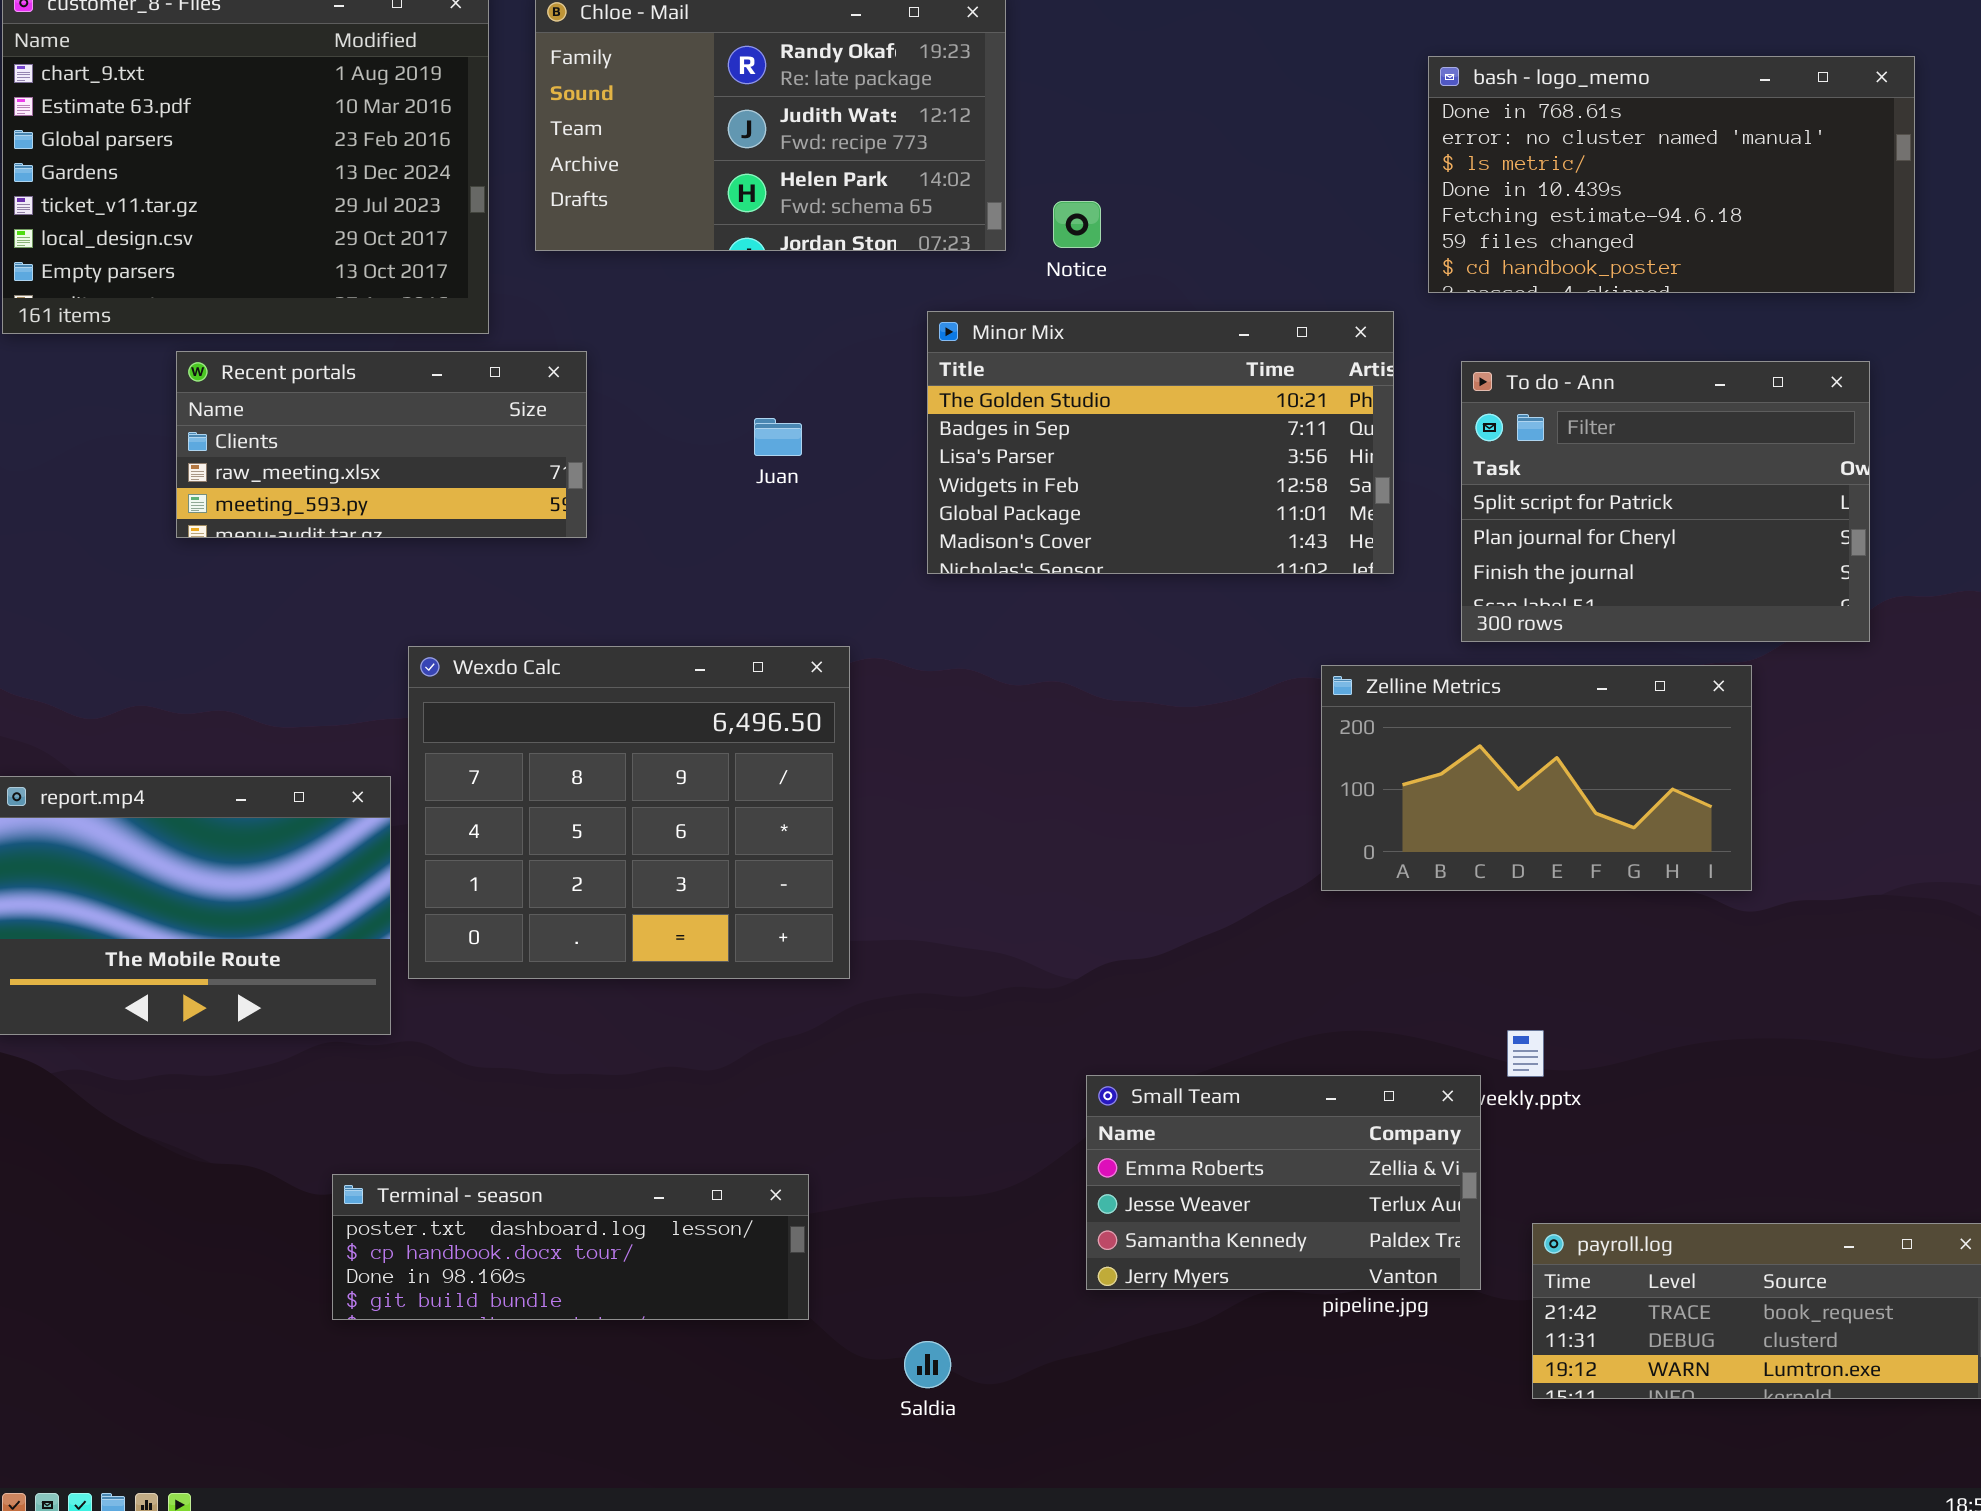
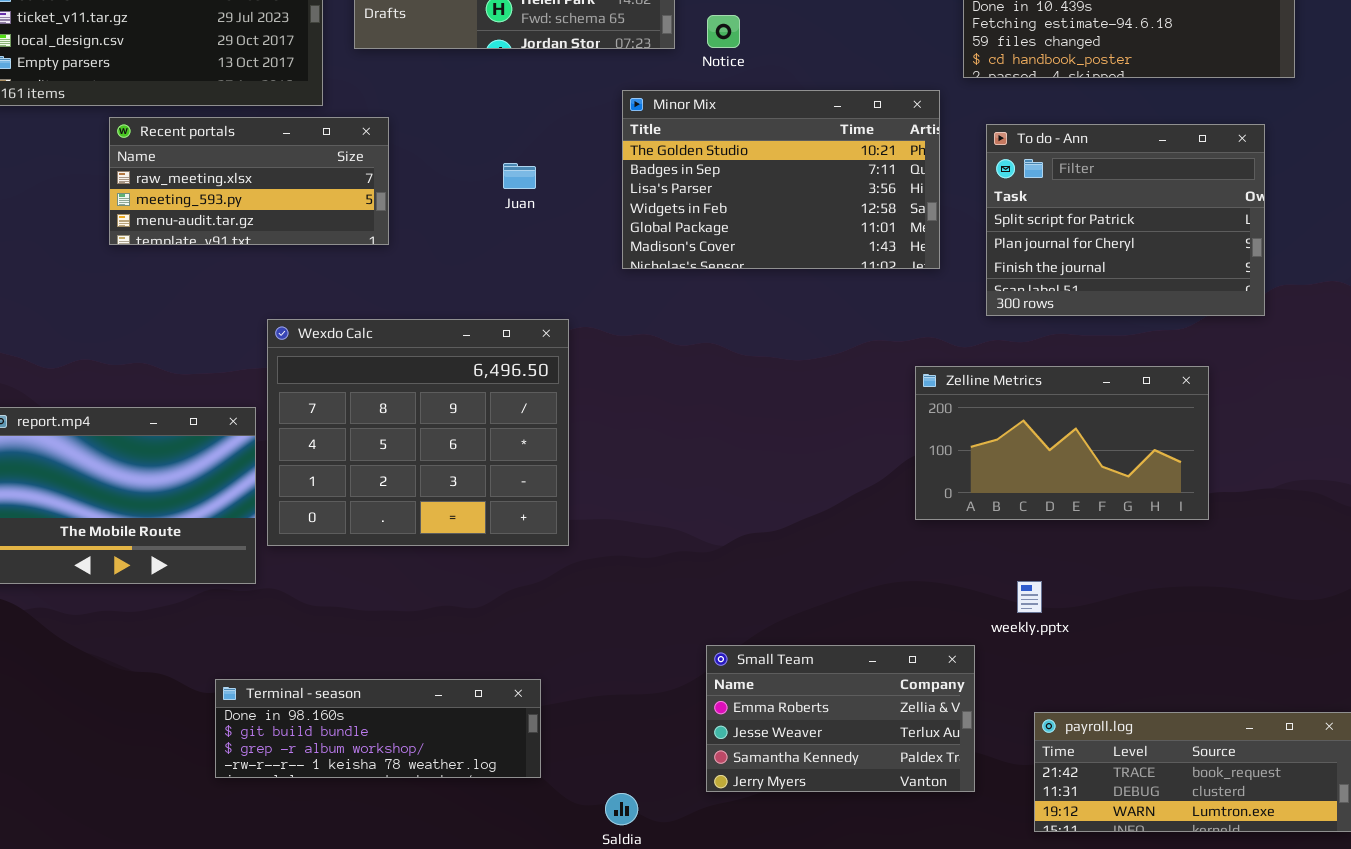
Recent portals: [176,351,587,538] -> [109,117,389,245], scrolled down 1 row
Zelline Metrics: [1321,665,1752,891] -> [915,366,1209,520], moved
Small Team: [1086,1075,1481,1290] -> [706,645,975,792], moved
Terminal - season: [332,1174,809,1320] -> [215,679,541,778], scrolled down 2 rows

